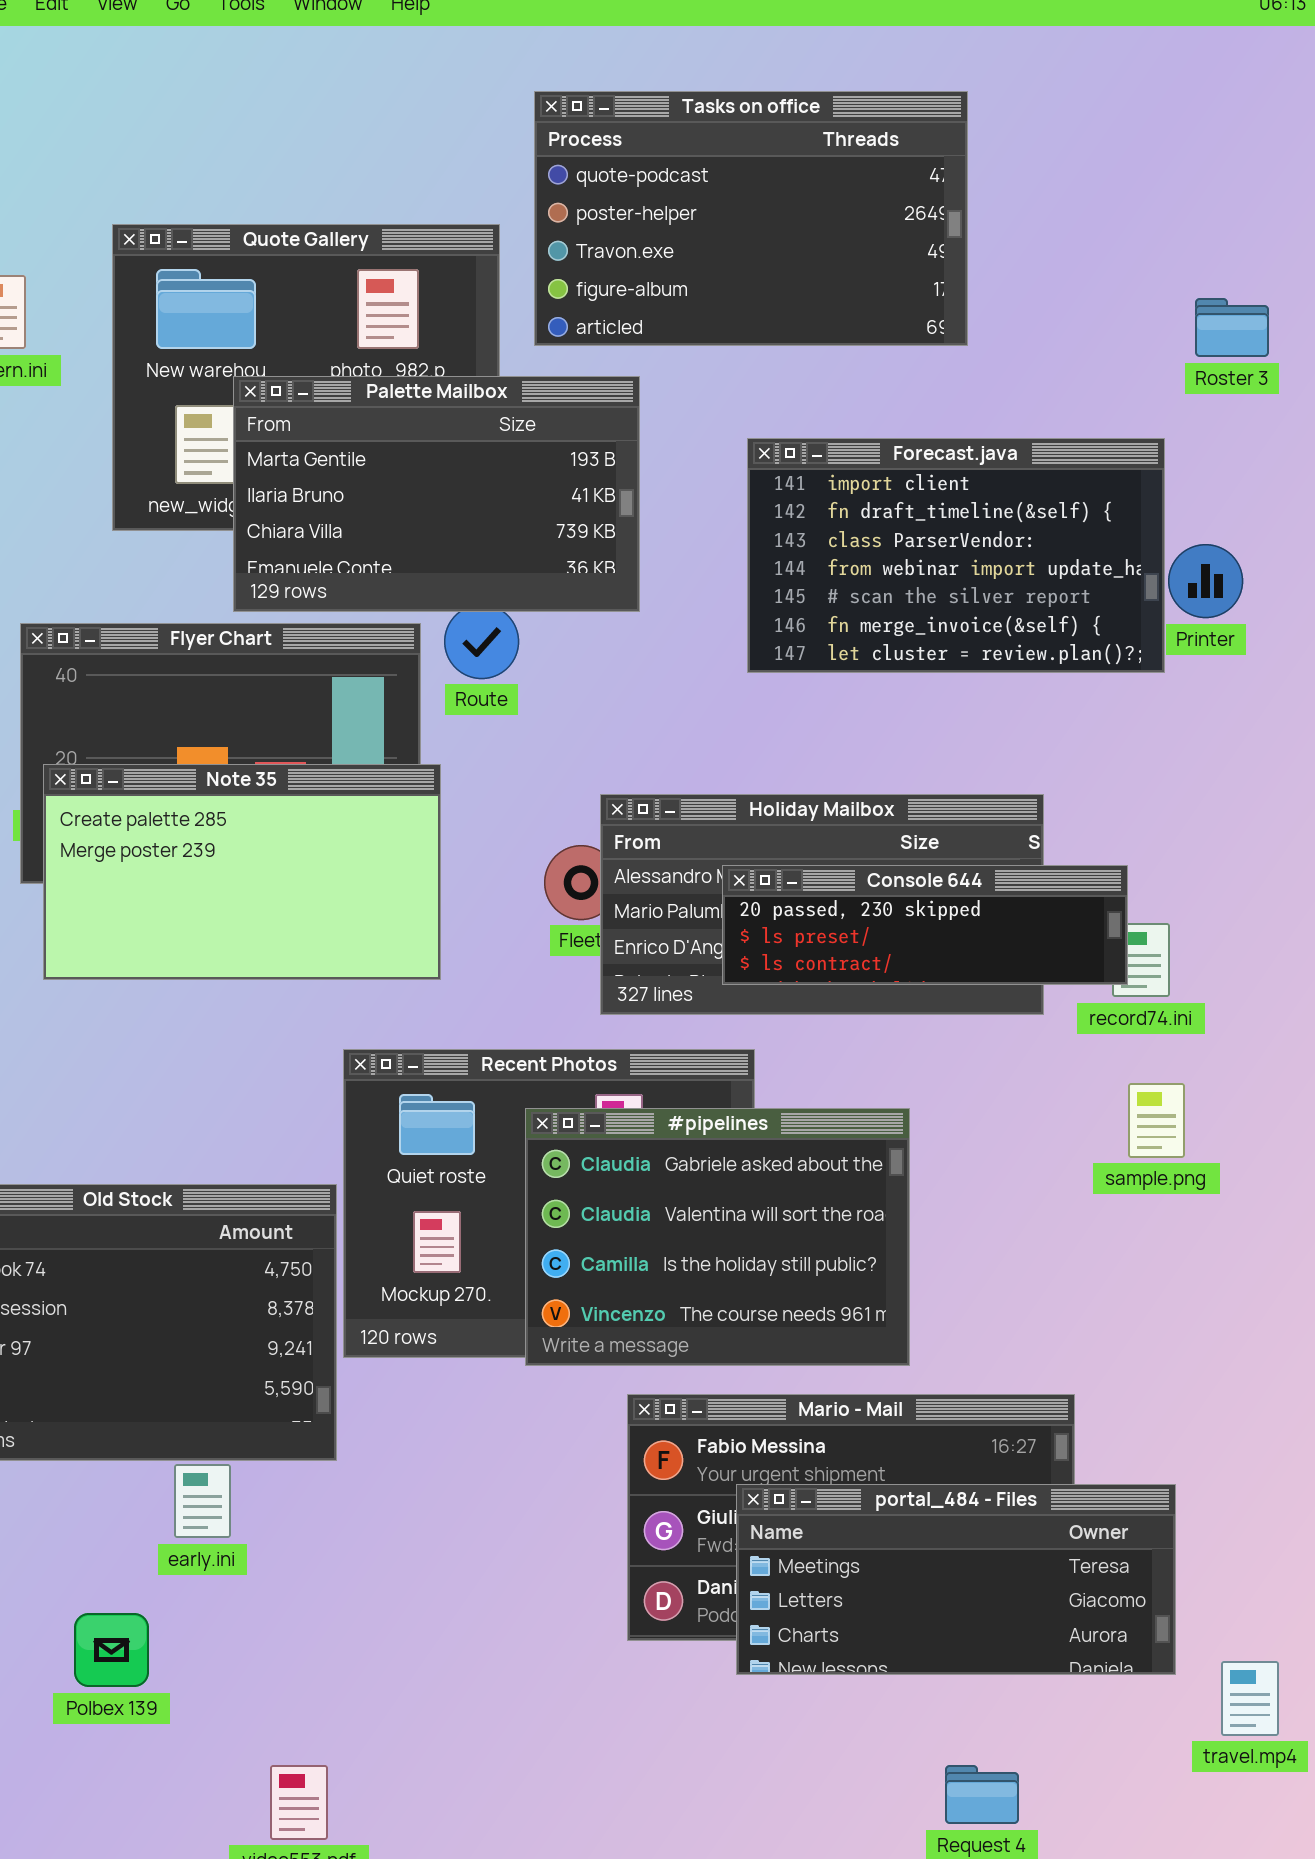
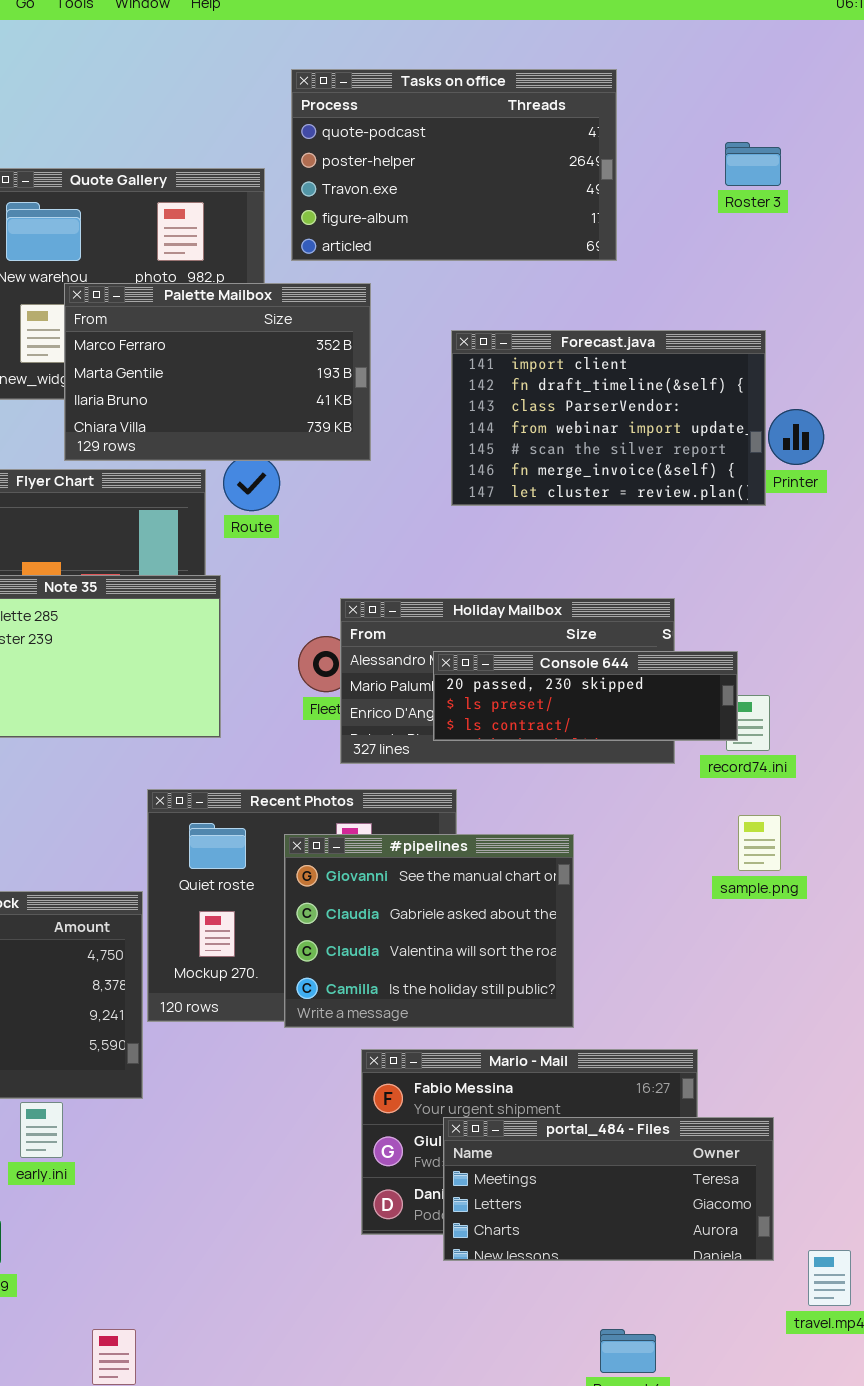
Roster 3: [1195,298,1269,357] -> [725,142,781,186], moved
Palette Mailbox: [233,376,640,612] -> [64,283,371,461], scrolled up 1 row
#pipelines: [525,1108,910,1366] -> [284,834,574,1028], scrolled up 1 row

